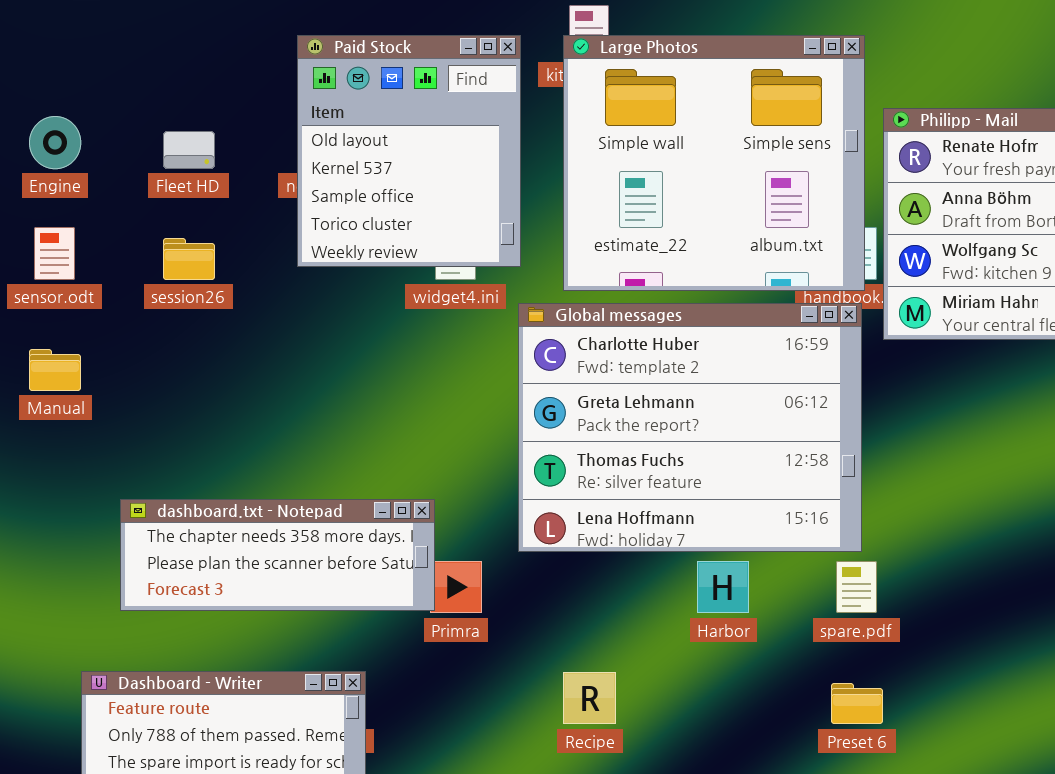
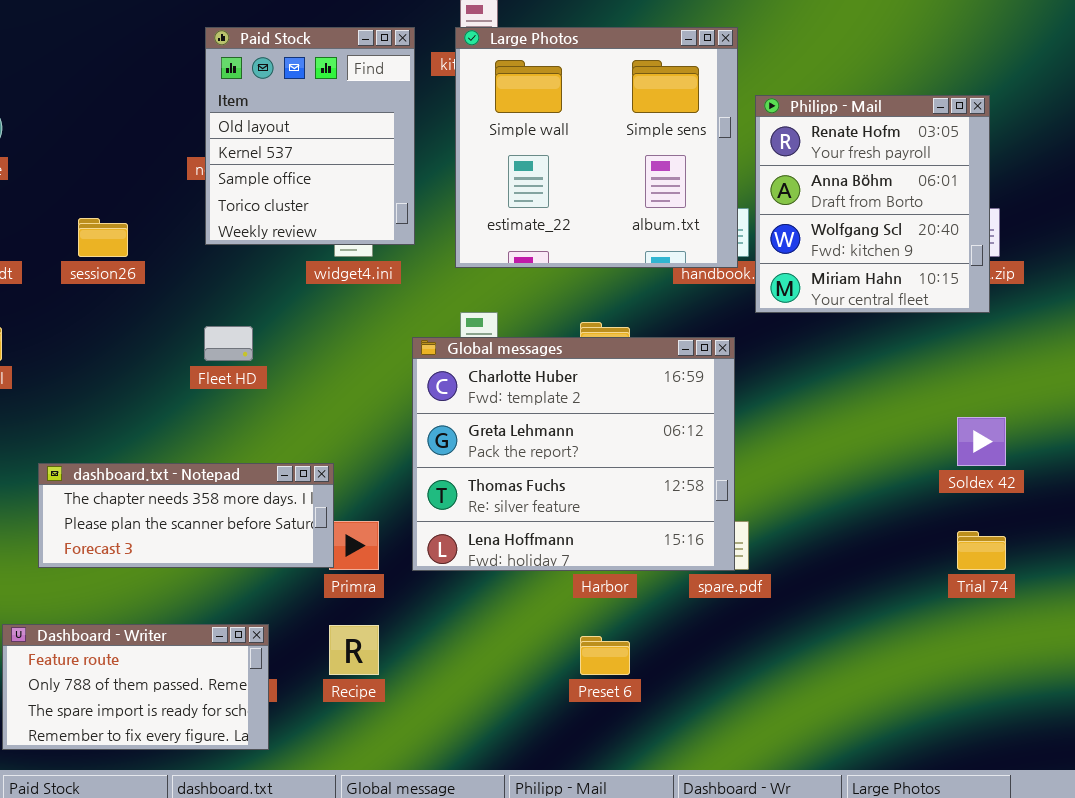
Fleet HD: [163,131,215,169] -> [204,326,253,361], moved
Global messages: [518,303,862,552] -> [412,337,735,571], moved
Recipe: [563,672,616,724] -> [329,625,379,675], moved
Preset 6: [831,683,883,724] -> [580,636,630,675], moved

